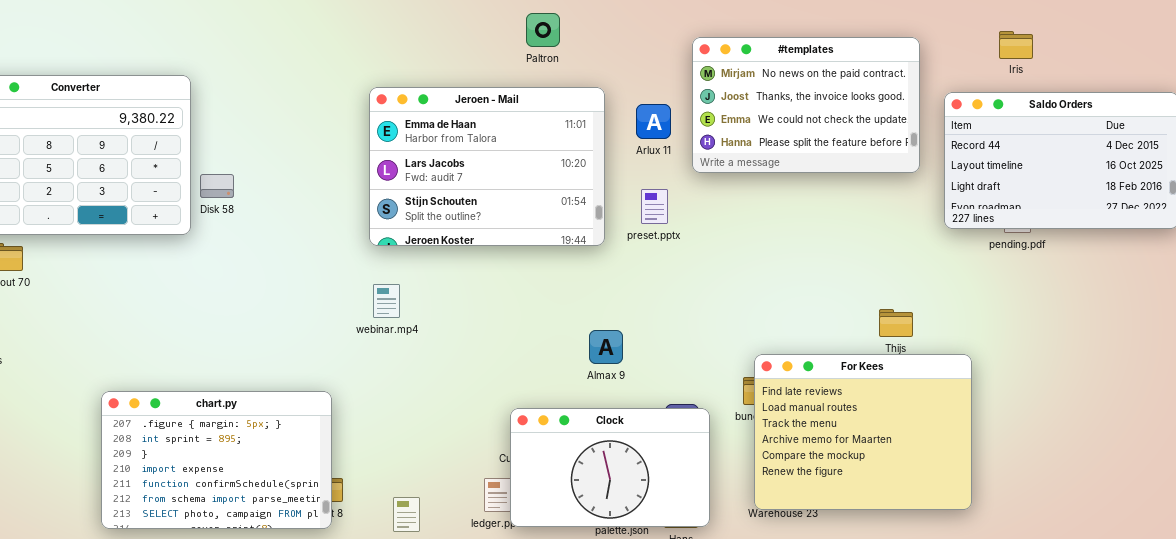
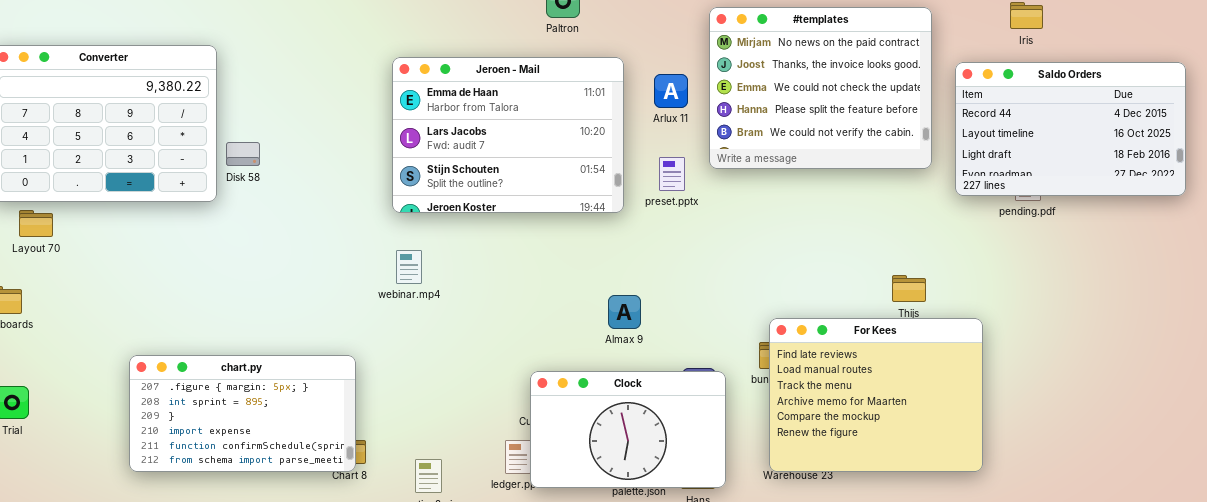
#templates: [692,37,920,173] -> [709,7,932,169], resized
chart.py: [101,391,332,529] -> [129,355,356,472], resized

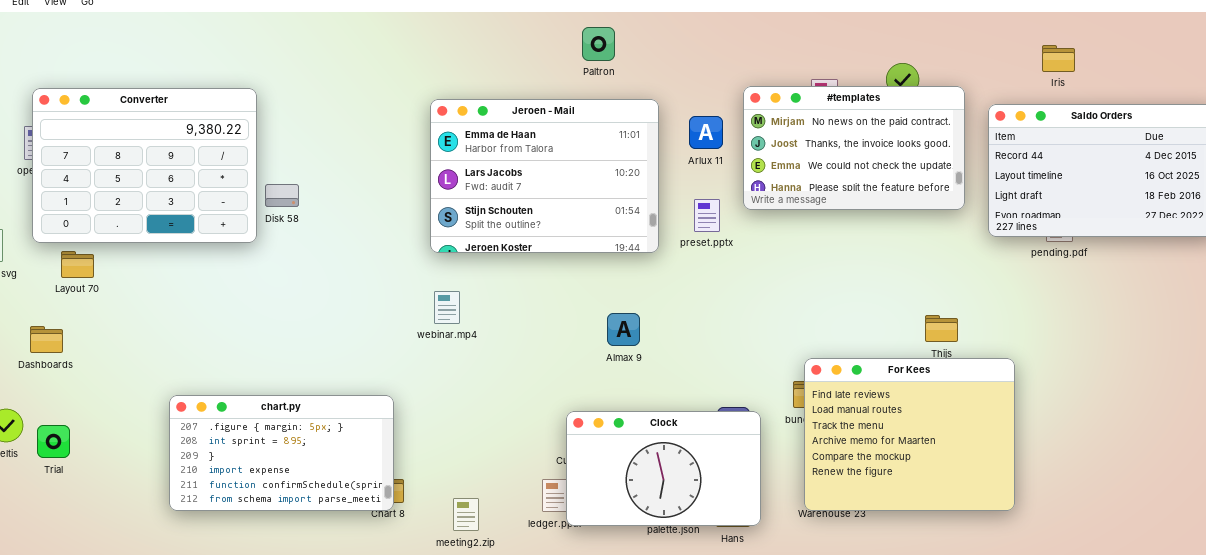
#templates: [709,7,932,169] -> [743,86,965,210], resized
Almax 9: [608,295,641,329] -> [607,313,640,346], moved

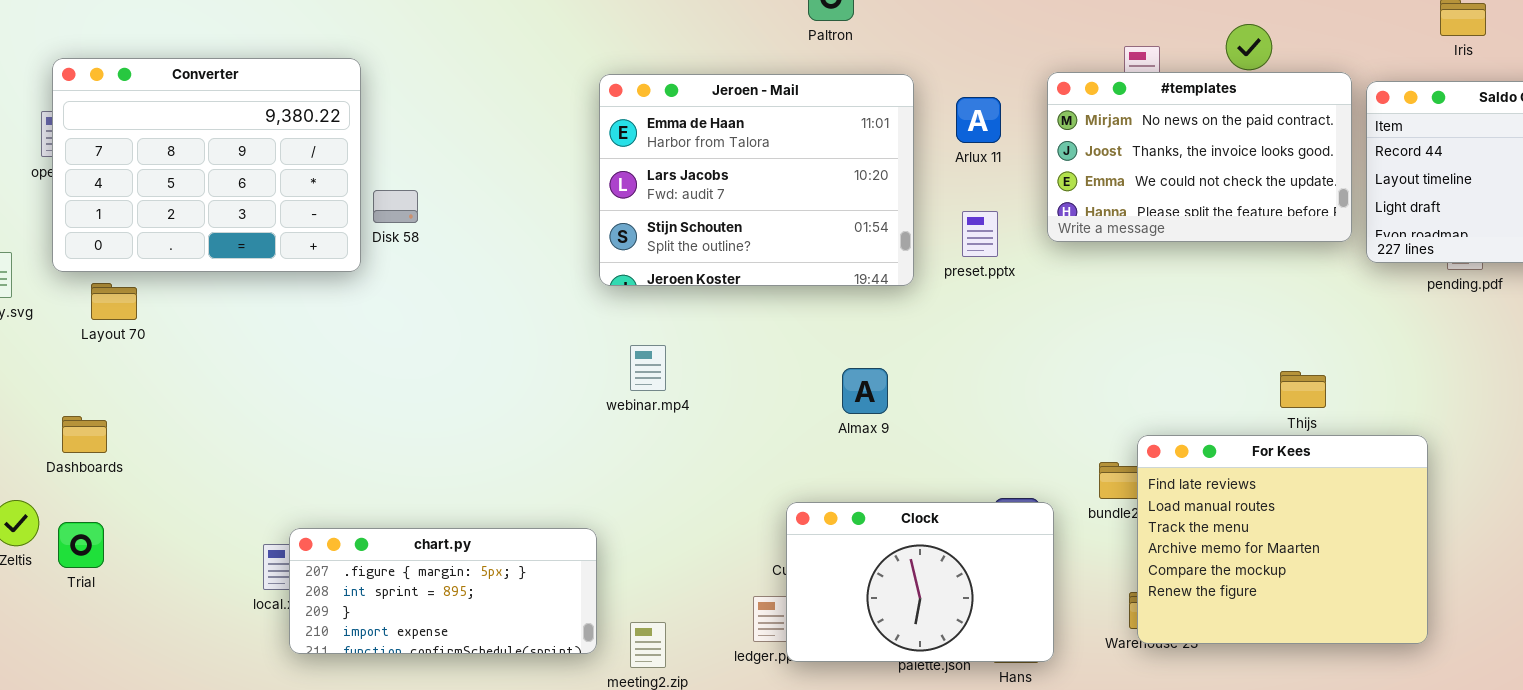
#templates: [743,86,965,210] -> [1047,72,1352,242], moved
webinar.mp4: [434,291,460,324] -> [630,345,666,391], moved
Dashboards: [30,326,63,353] -> [62,416,107,453], moved
For Kees: [804,358,1015,511] -> [1137,435,1428,644], moved
chart.py: [169,395,394,511] -> [289,528,597,654], moved, resized

